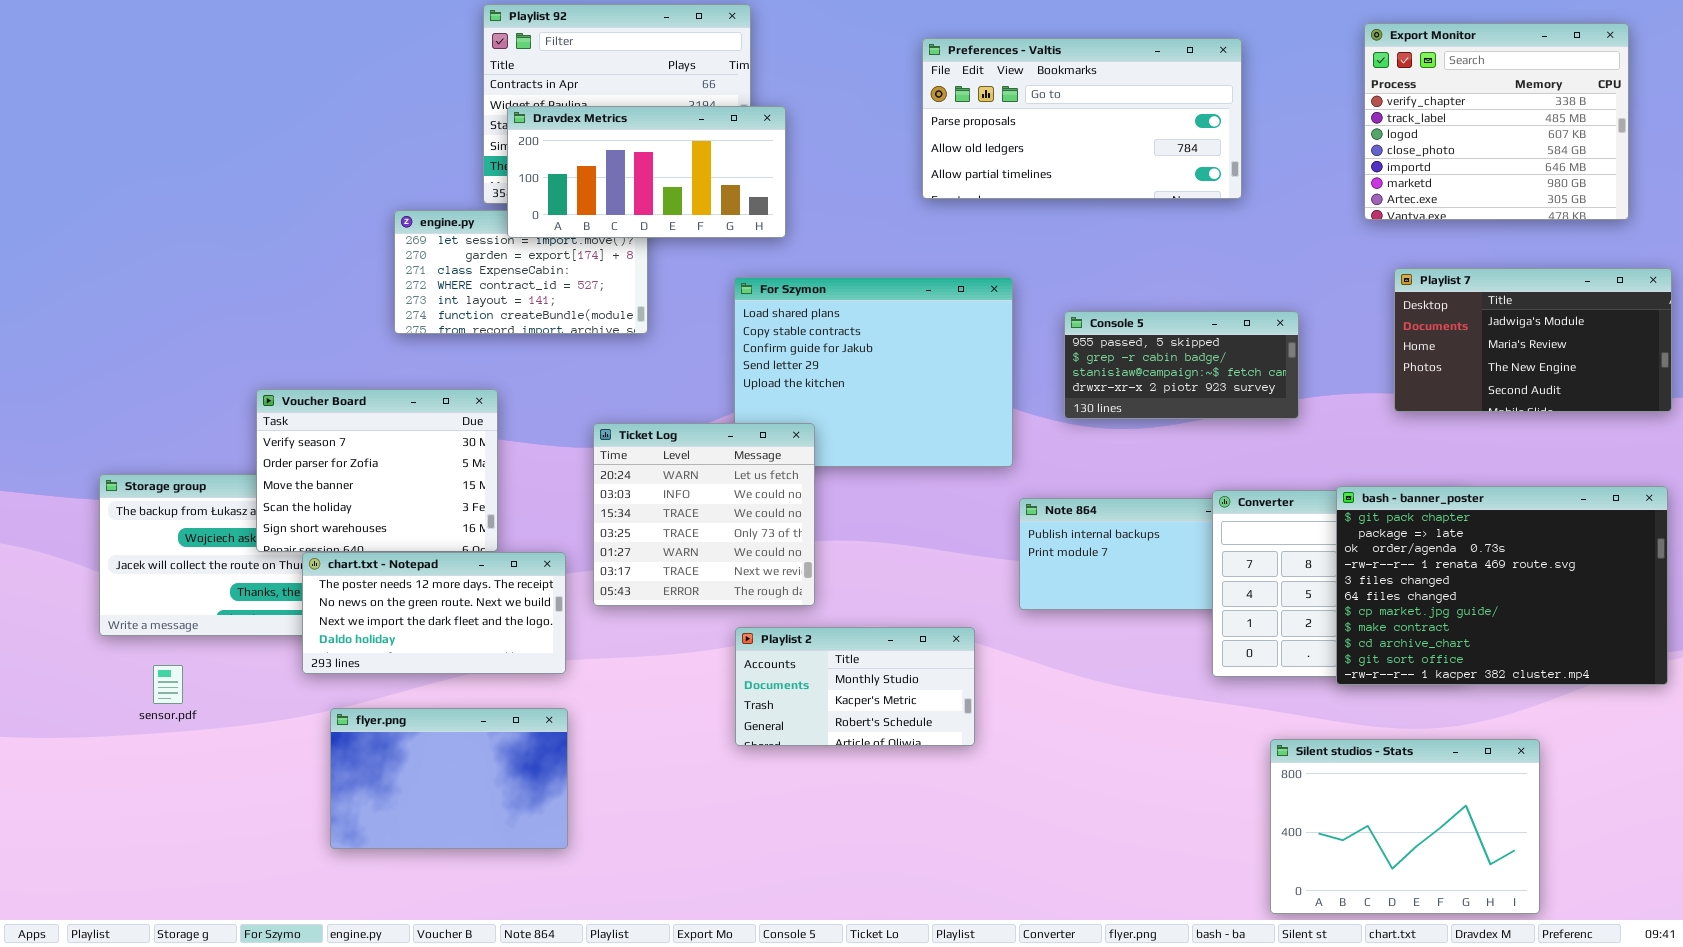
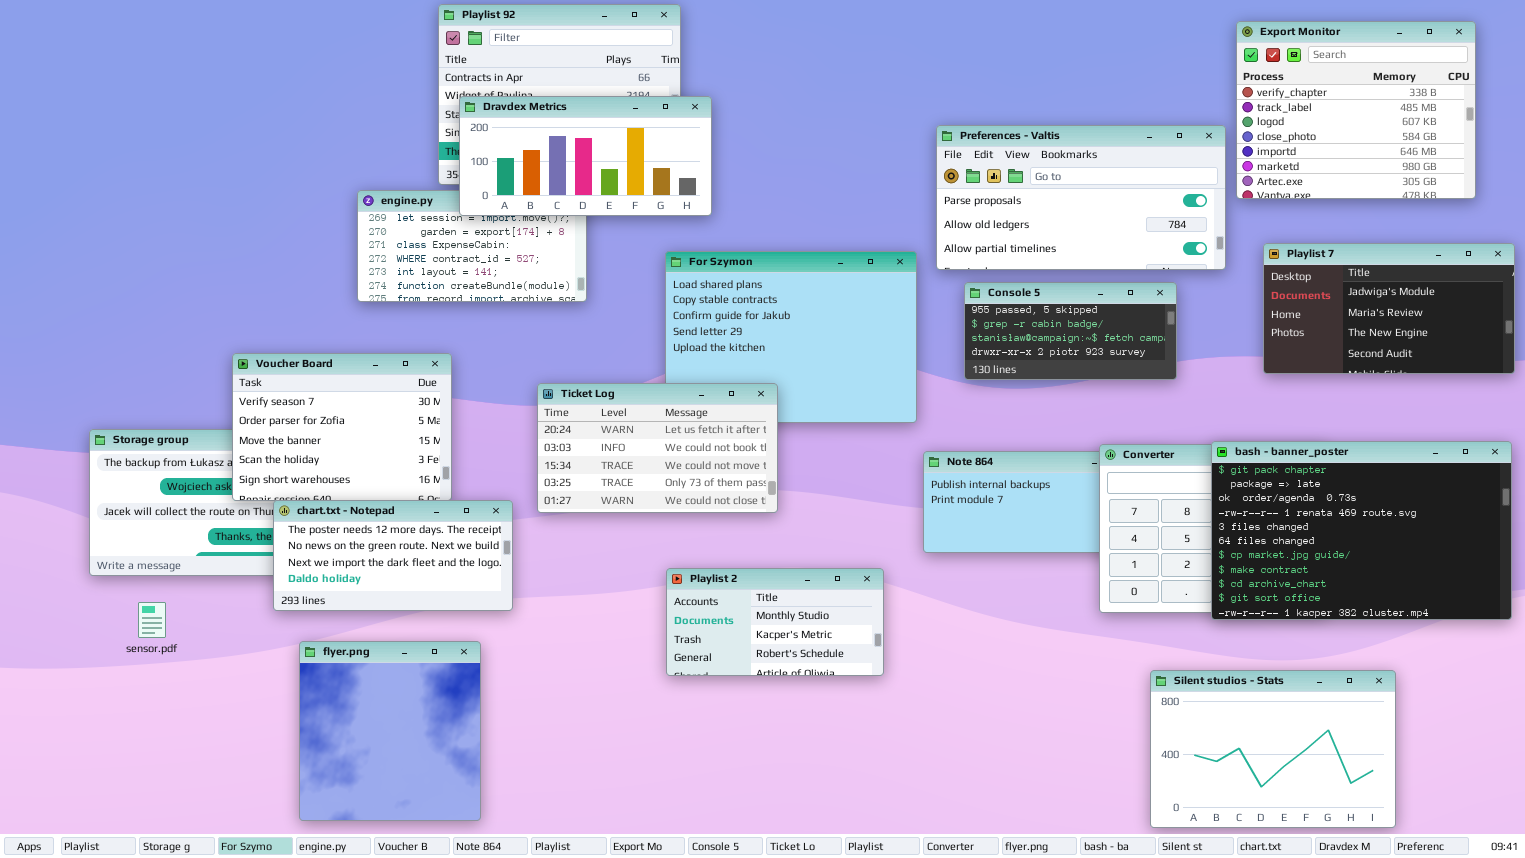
Preferences - Valtis: [922,38,1242,199] -> [936,125,1226,270], moved
Ticket Log: [593,423,815,606] -> [537,383,778,513], resized
flyer.png: [330,708,568,849] -> [299,641,481,821], resized

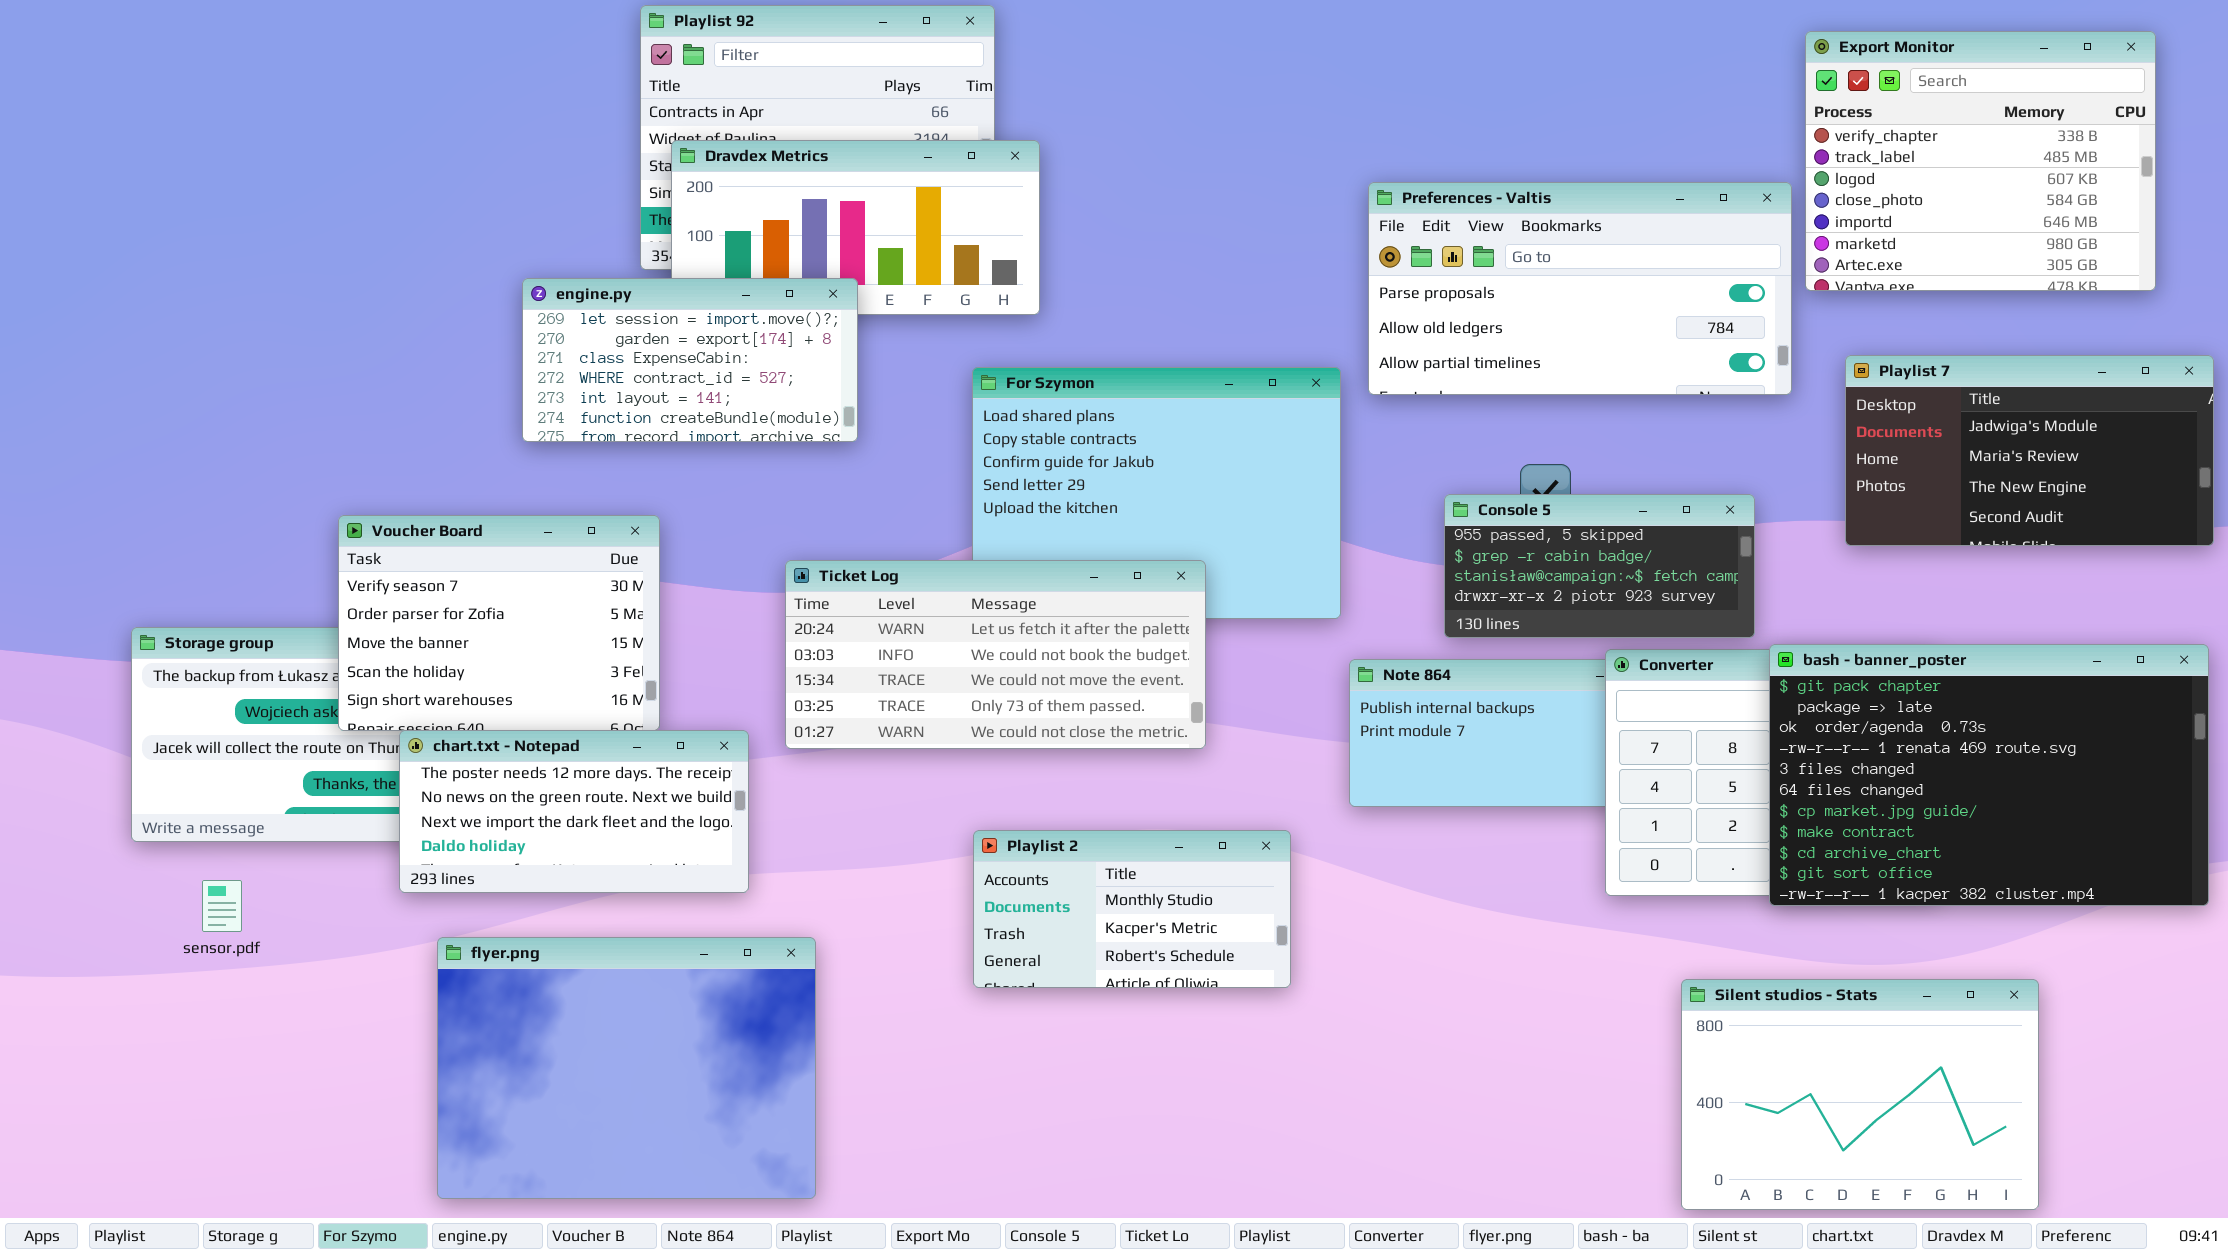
engine.py: [357,190,587,302] -> [522,278,858,442], raised
Console 5: [964,282,1177,380] -> [1444,494,1755,638], moved
Ticket Log: [537,383,778,513] -> [785,560,1206,749], resized
flyer.png: [299,641,481,821] -> [437,937,816,1199], resized

